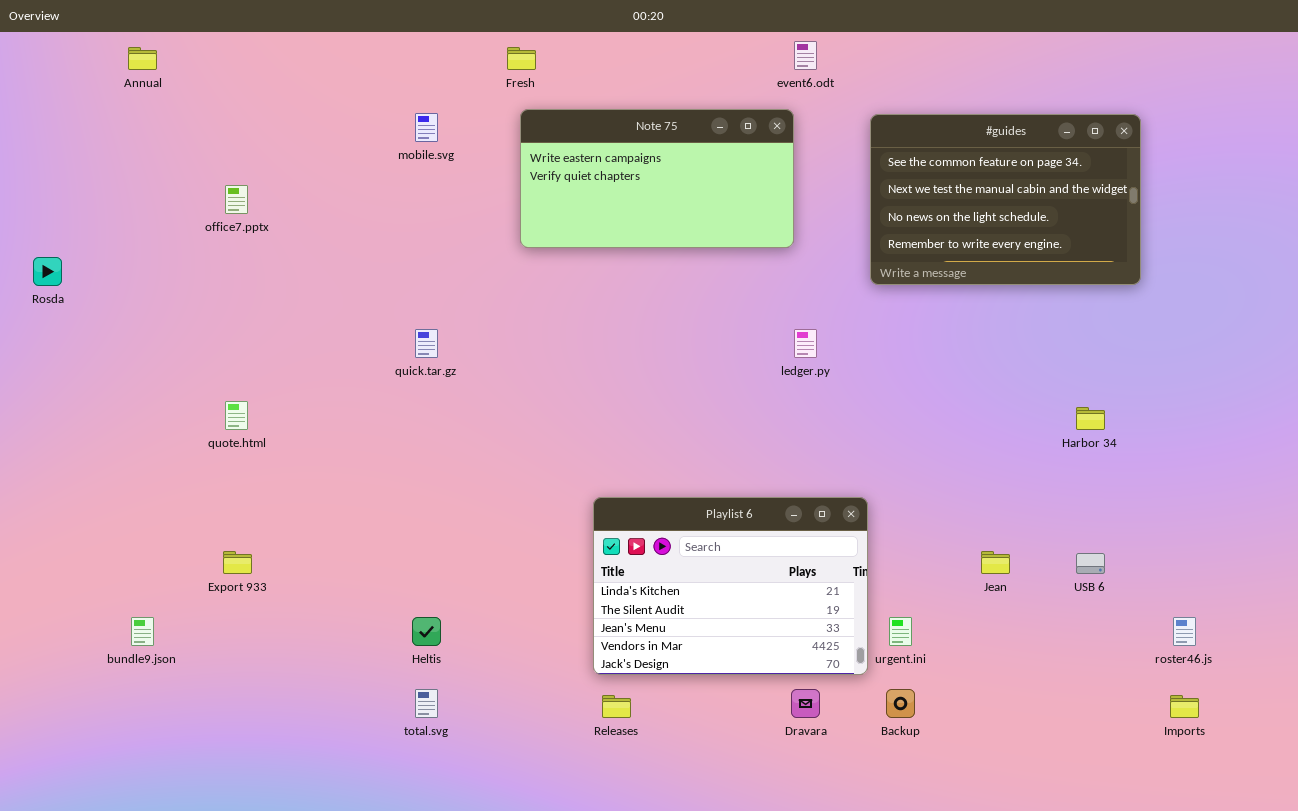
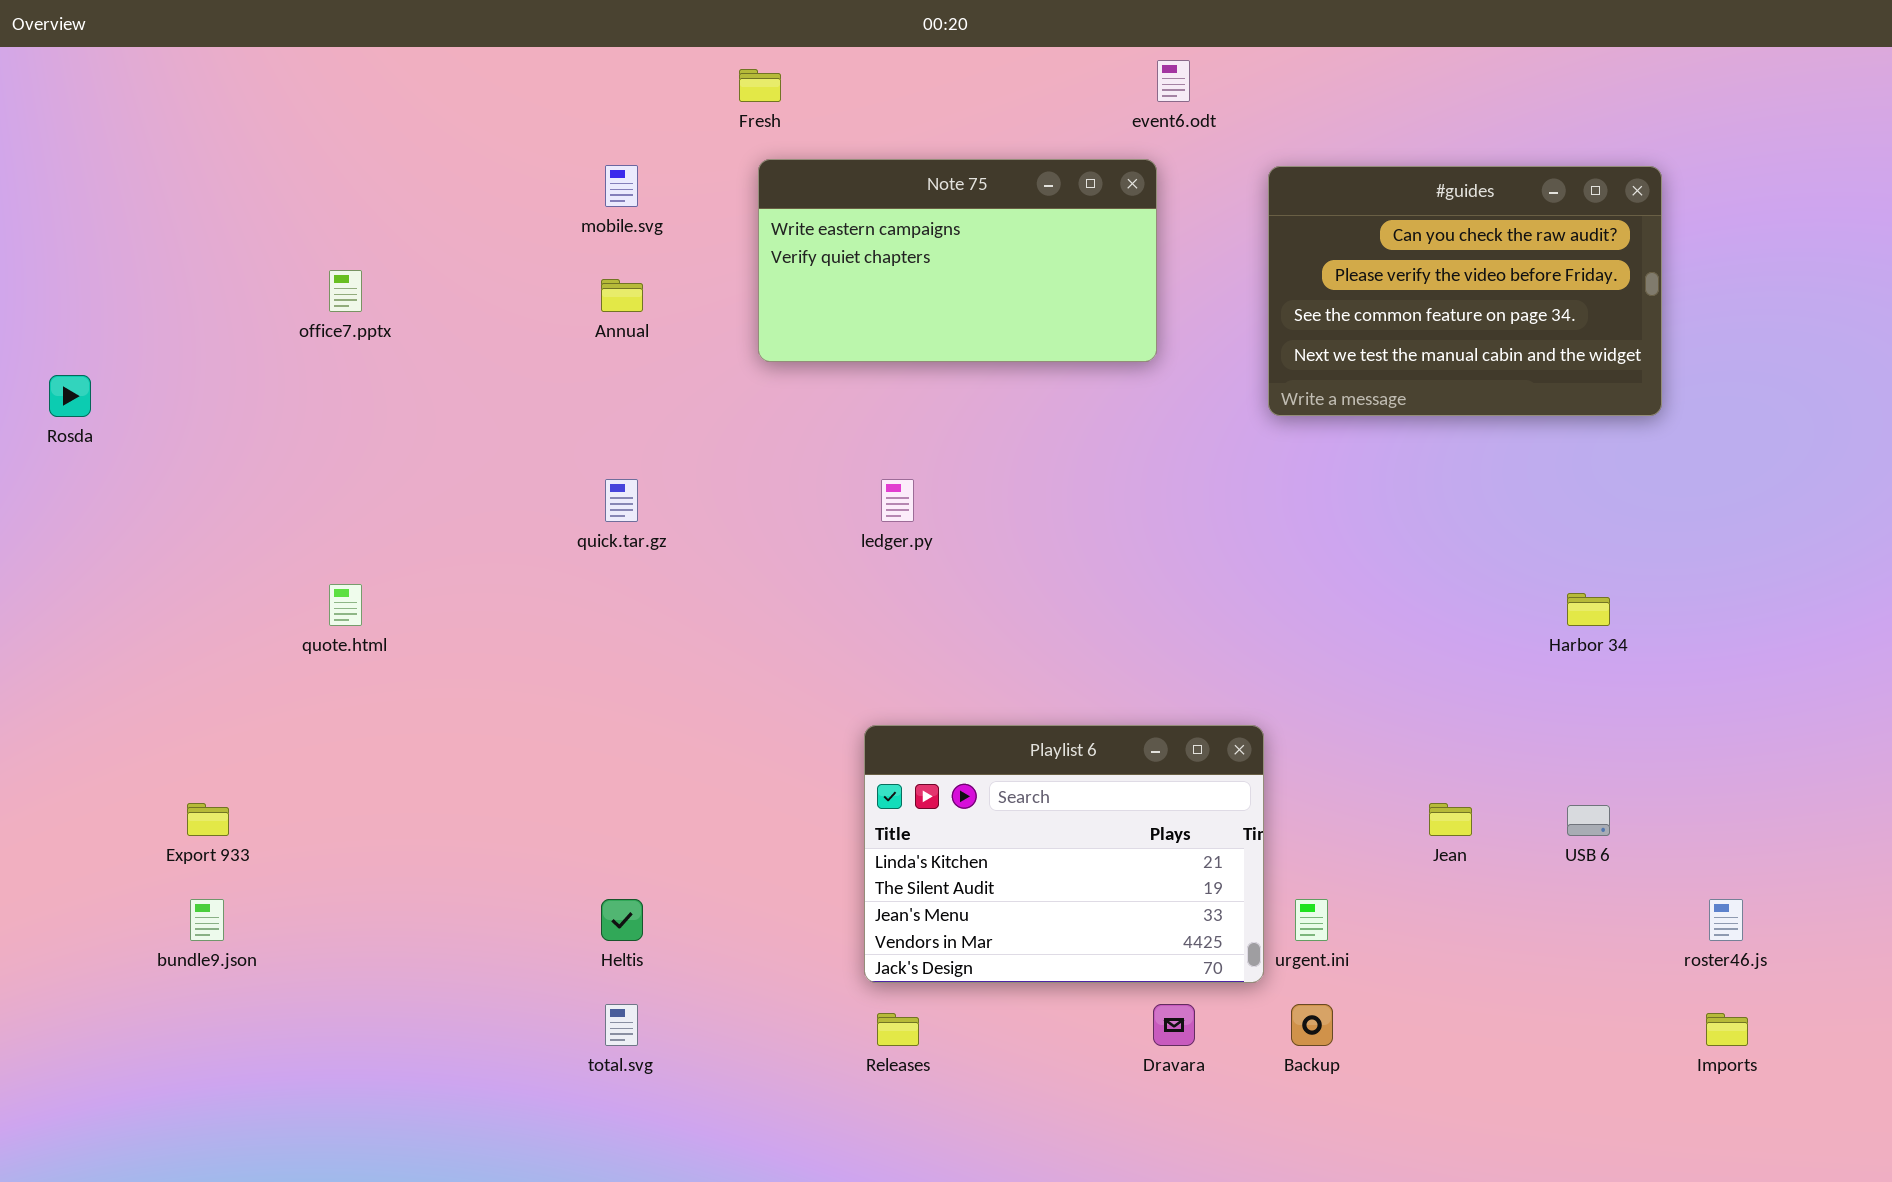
Annual: [128,47,157,70] -> [601,279,643,312], moved
#guides: [870,114,1141,285] -> [1268,166,1662,416], scrolled up 2 rows
ledger.py: [794,329,817,358] -> [881,479,914,522], moved
Export 933: [223,551,252,574] -> [187,803,229,836], moved

